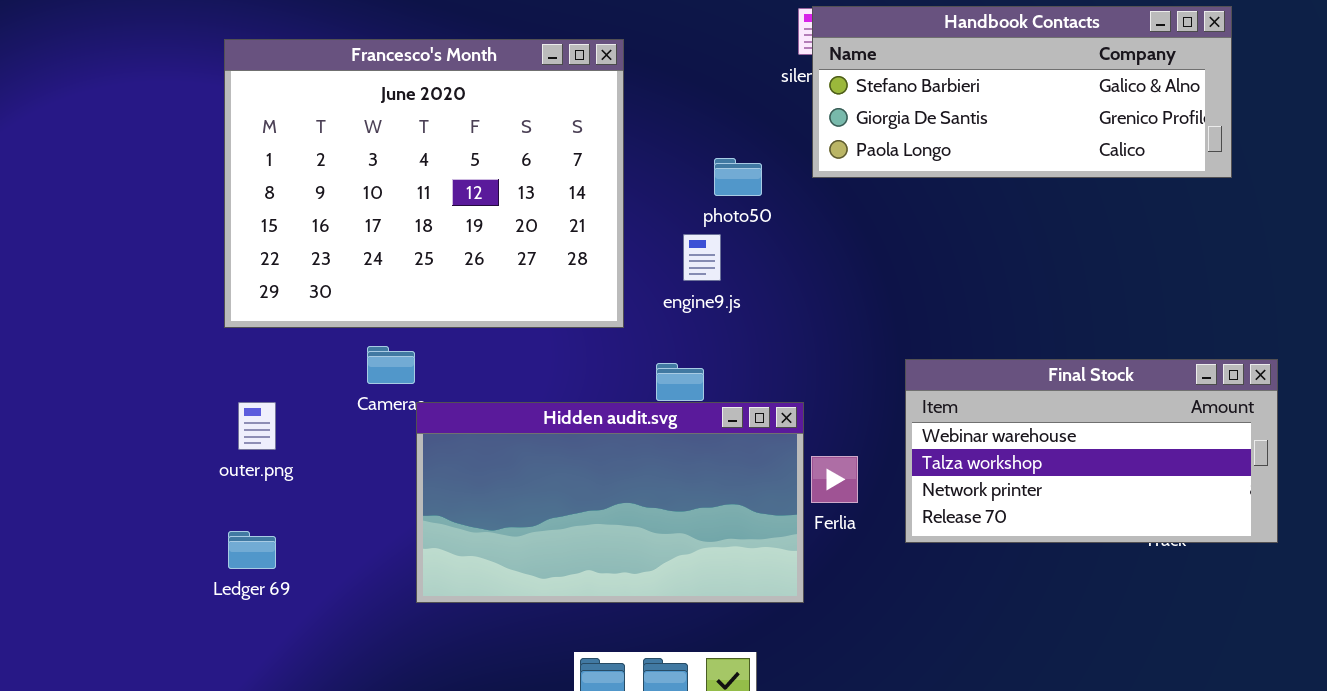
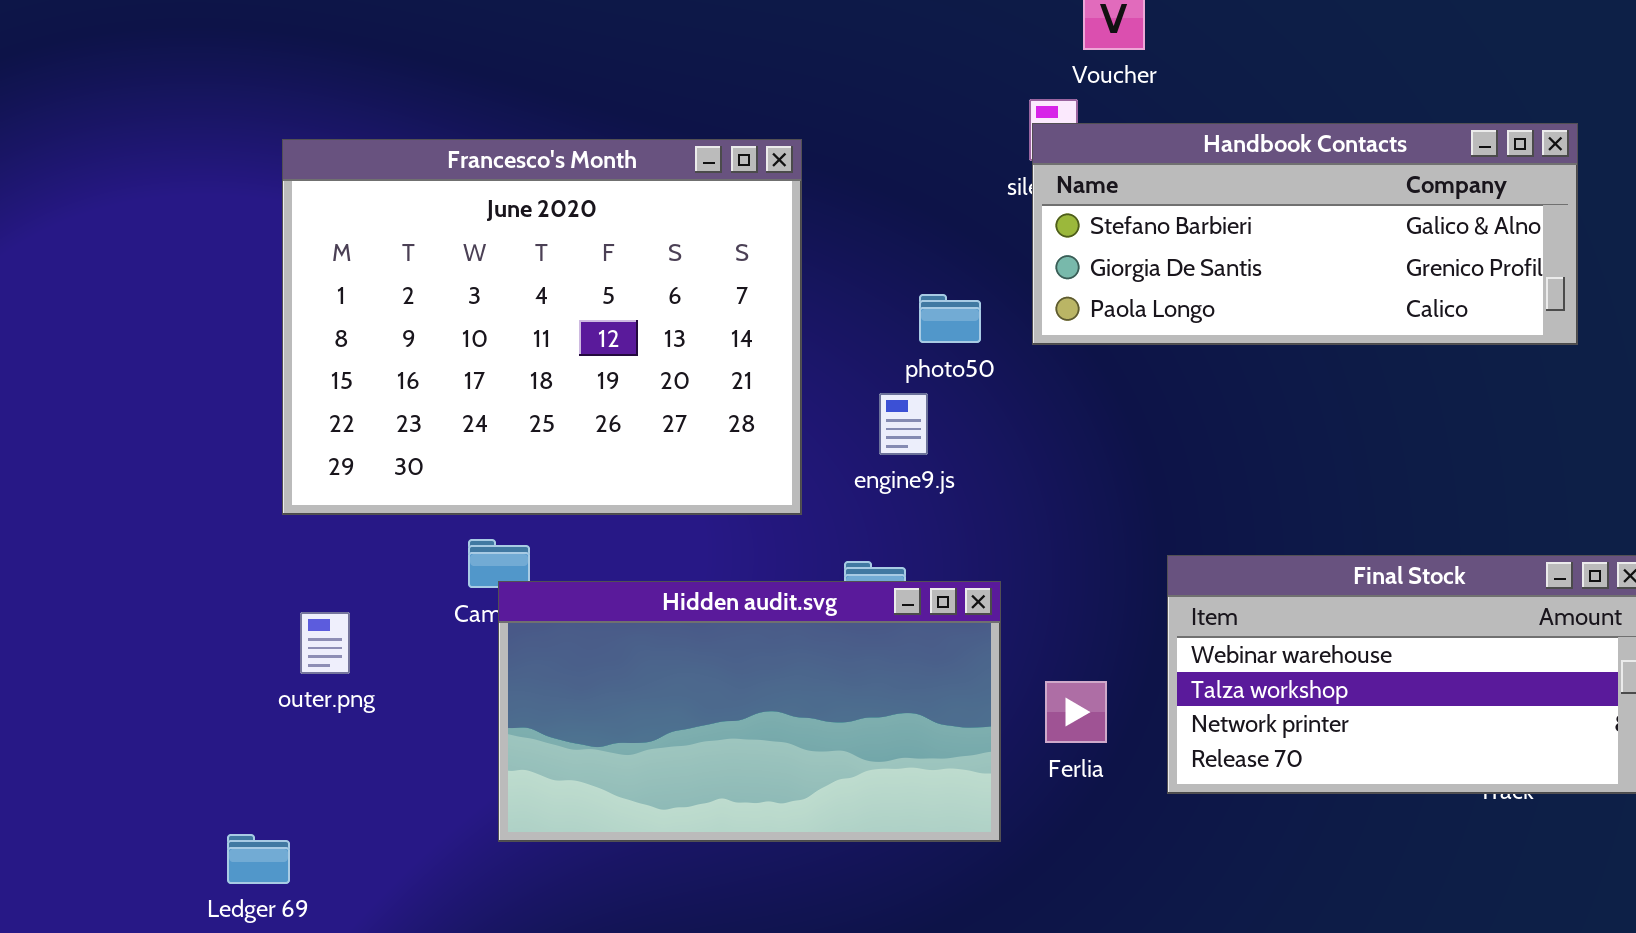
Handbook Contacts: [812,6,1232,178] -> [1032,123,1578,345], moved
Hidden audit.svg: [416,402,804,603] -> [498,581,1001,842], moved
Ledger 69: [228,531,276,569] -> [227,834,290,884], moved

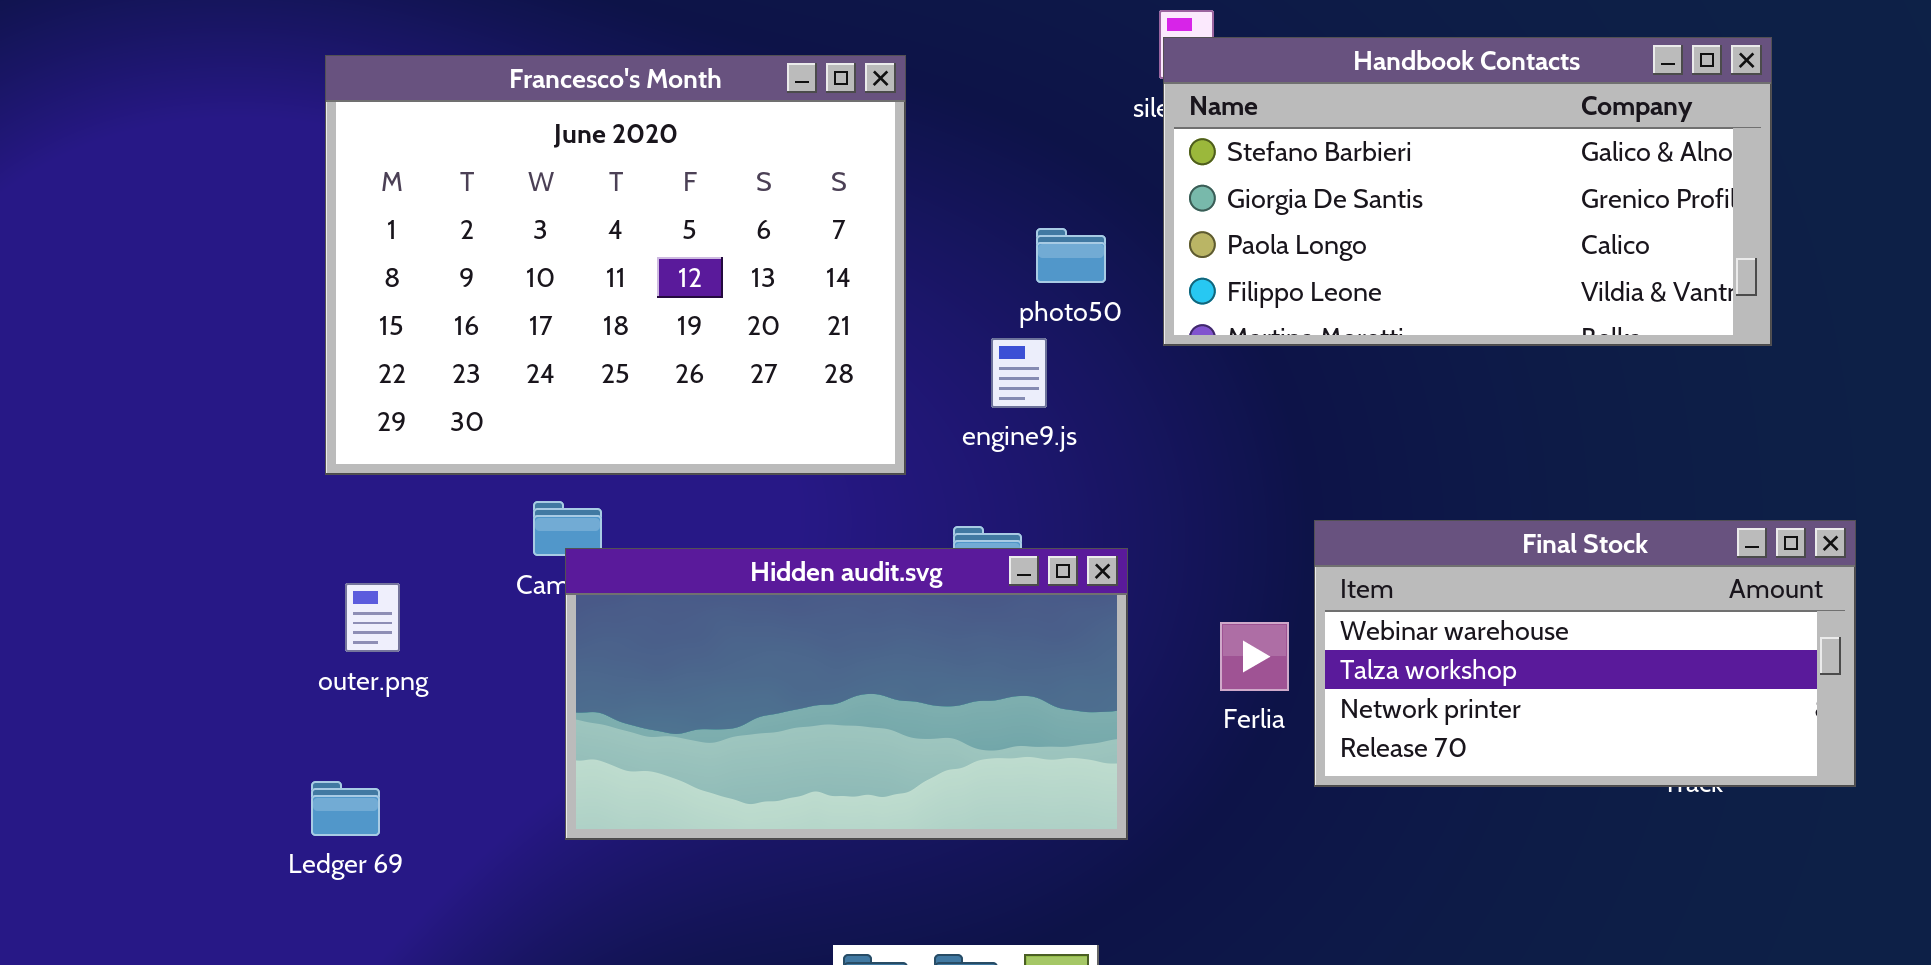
Handbook Contacts: [1032,123,1578,345] -> [1163,37,1772,346], resized
Ferlia: [1045,681,1107,743] -> [1220,622,1289,691], moved
Ledger 69: [227,834,290,884] -> [311,781,380,836], moved

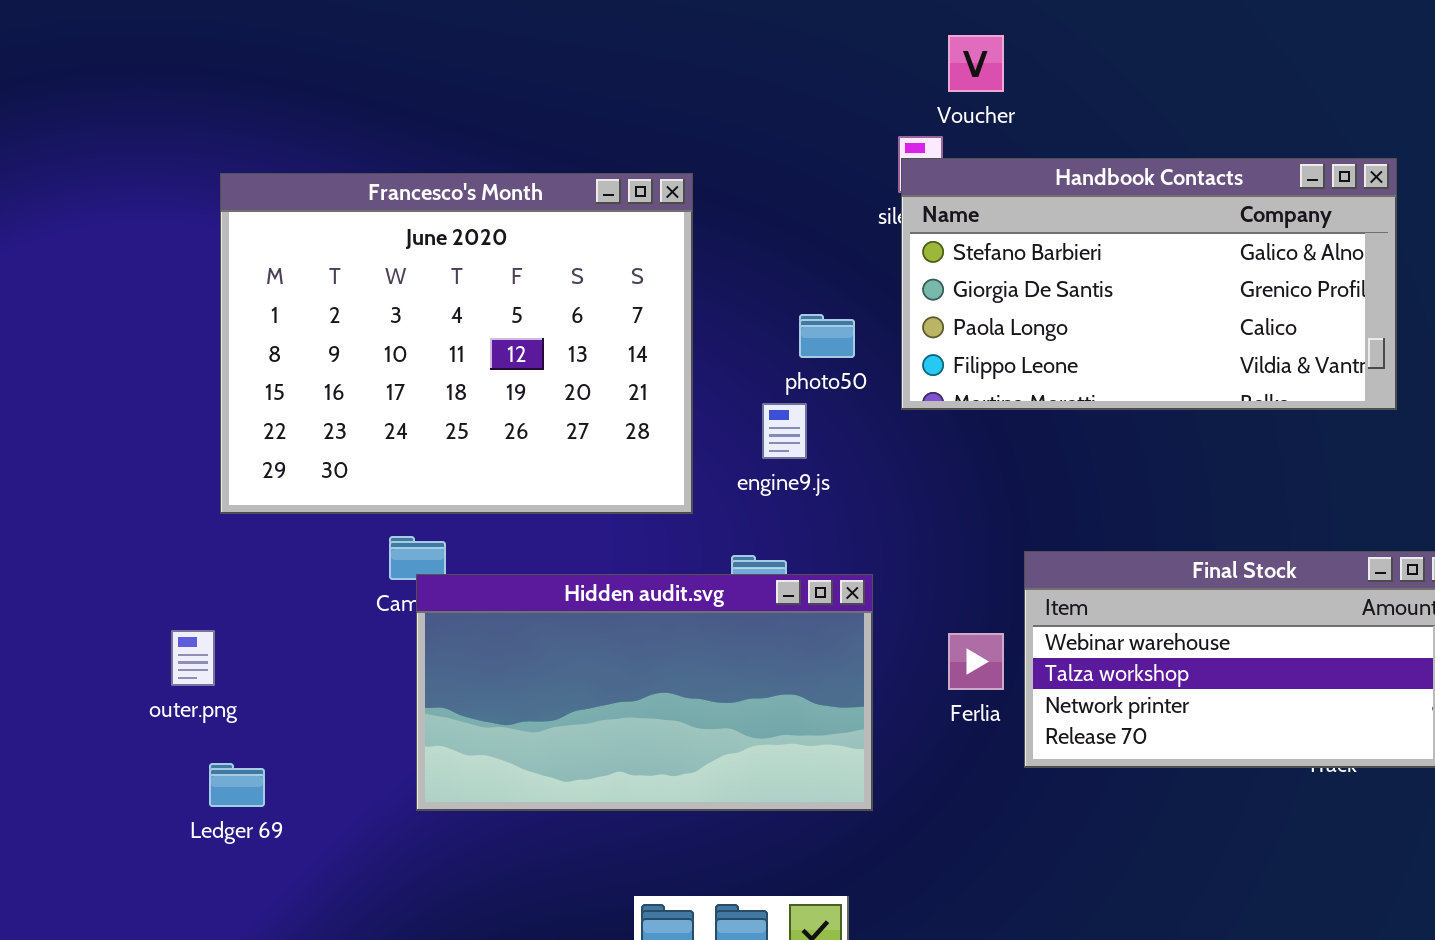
outer.png: [345,583,400,652] -> [171,630,215,686], moved

